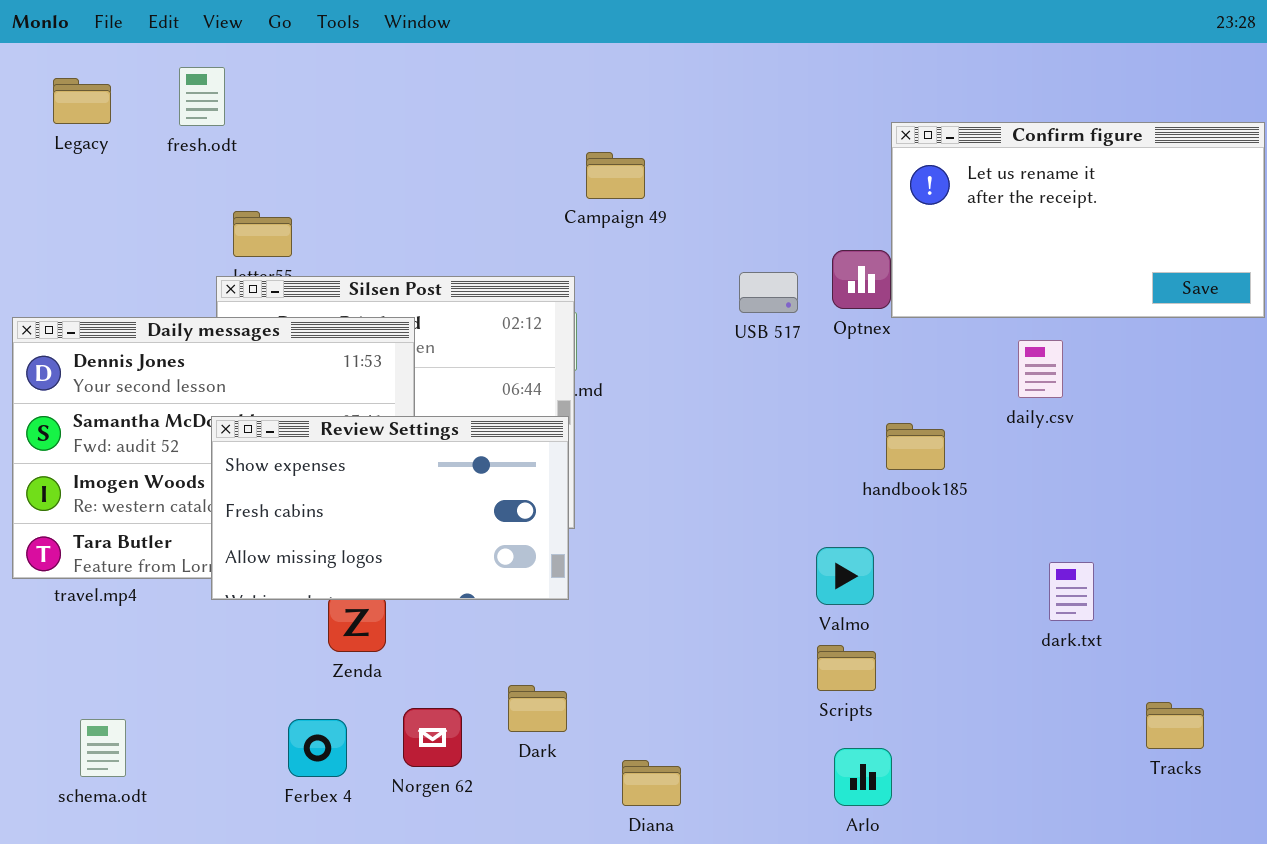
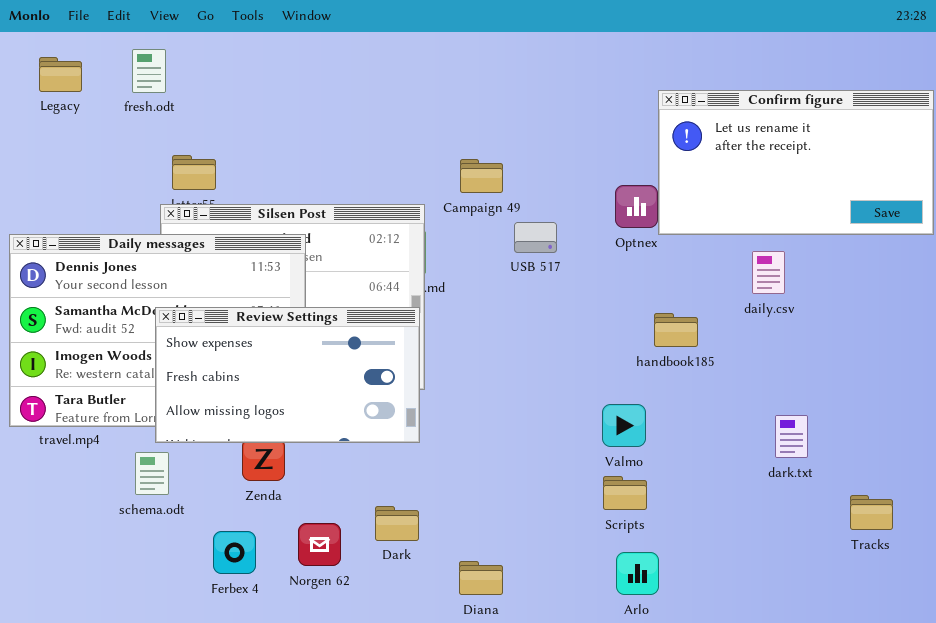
Campaign 49: [586,152,645,199] -> [460,159,503,193], moved
USB 517: [739,272,798,313] -> [514,222,557,253], moved
Tracks: [1146,702,1204,749] -> [850,495,893,530], moved
schema.odt: [80,719,126,777] -> [135,452,169,495], moved

